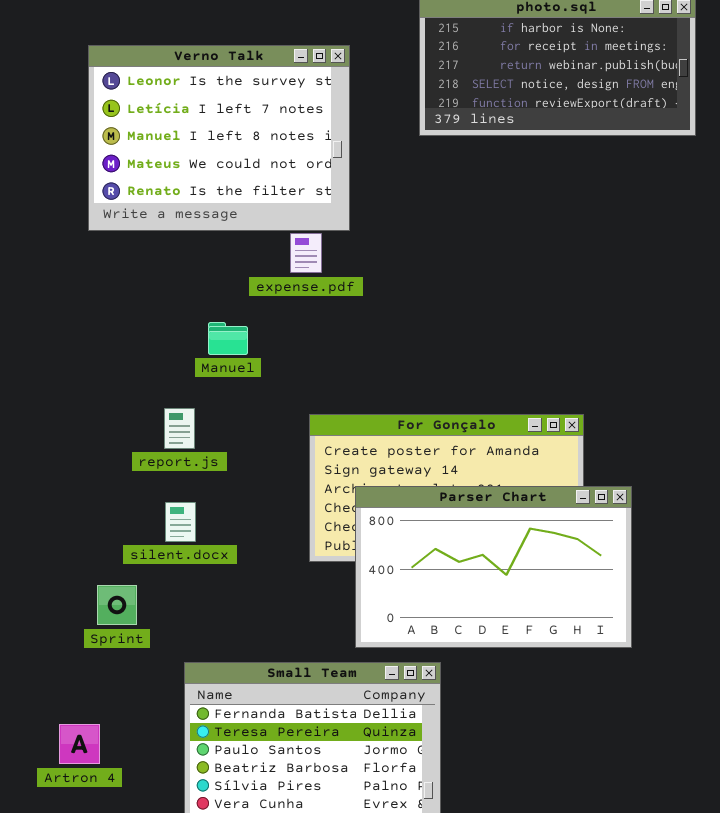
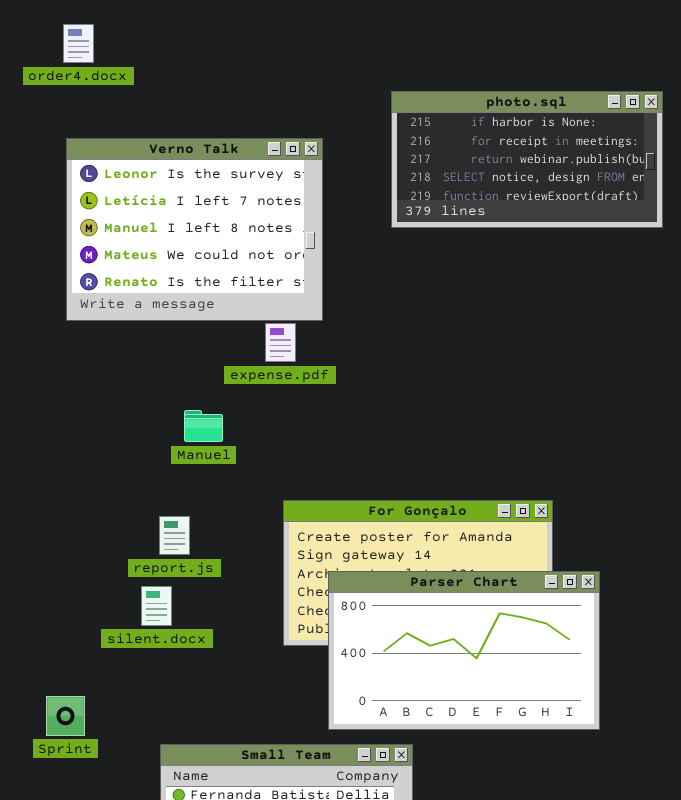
report.js: [164,408,195,449] -> [159,516,190,555], moved
Sprint: [97,585,137,625] -> [46,696,85,736], moved

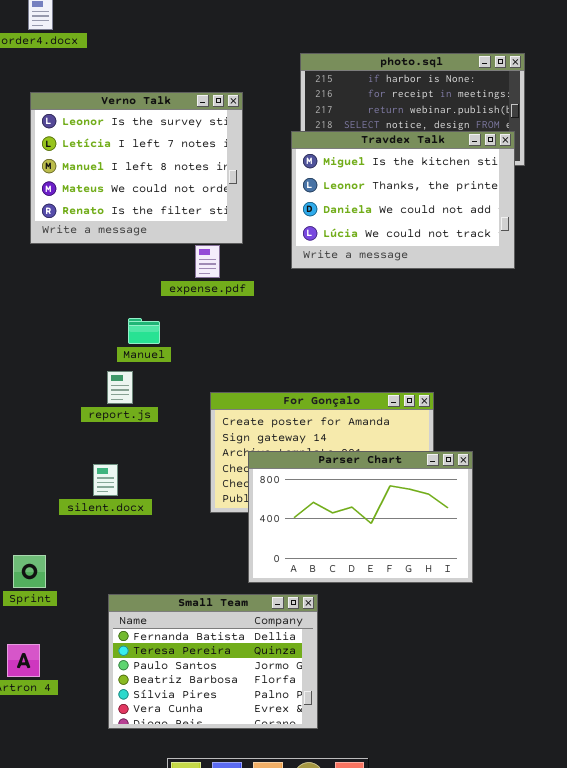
Travdex Talk: none -> [291,131,515,269], opened
report.js: [159,516,190,555] -> [107,371,133,404], moved

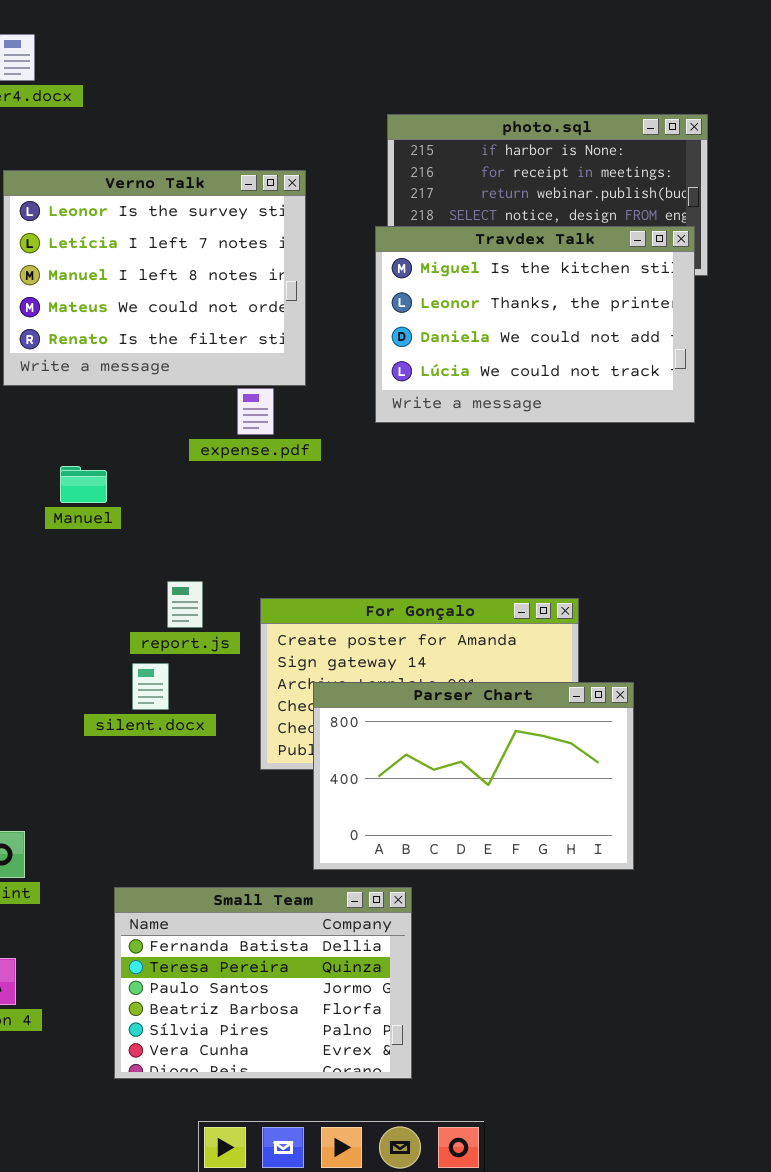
Manuel: [128,318,160,344] -> [60,466,107,503], moved
report.js: [107,371,133,404] -> [167,581,203,628], moved
silent.docx: [93,464,118,496] -> [132,663,169,710], moved

